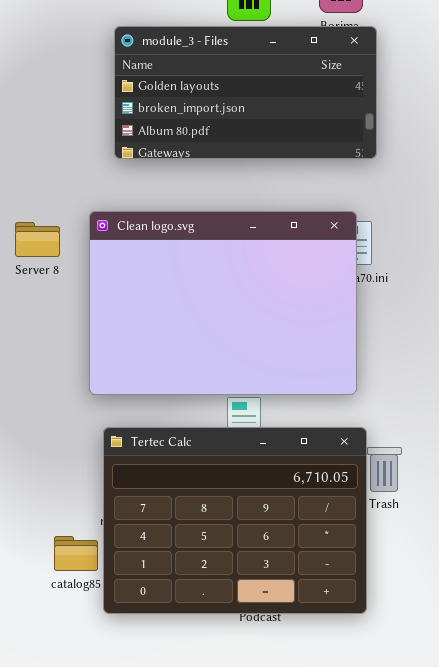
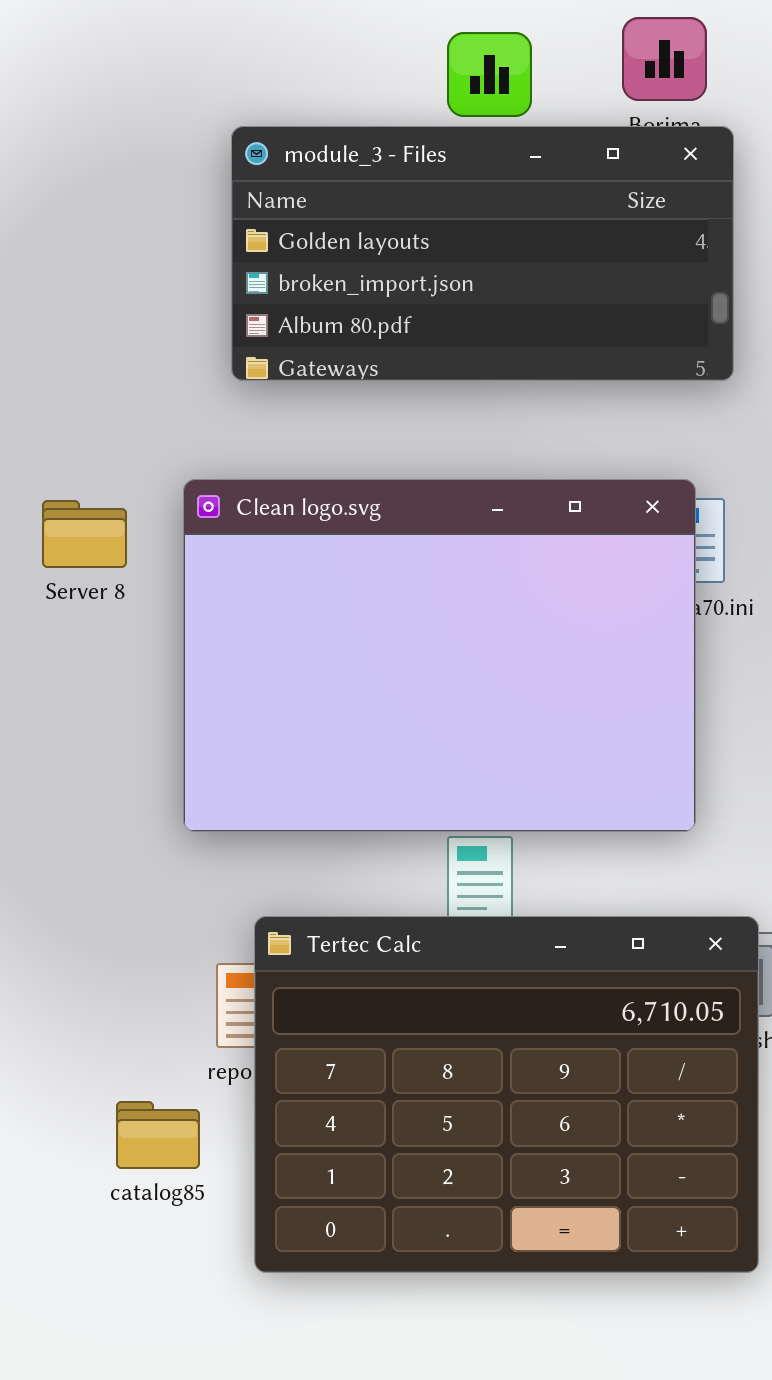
Tertec Calc: [103,427,367,614] -> [254,916,759,1273], moved

